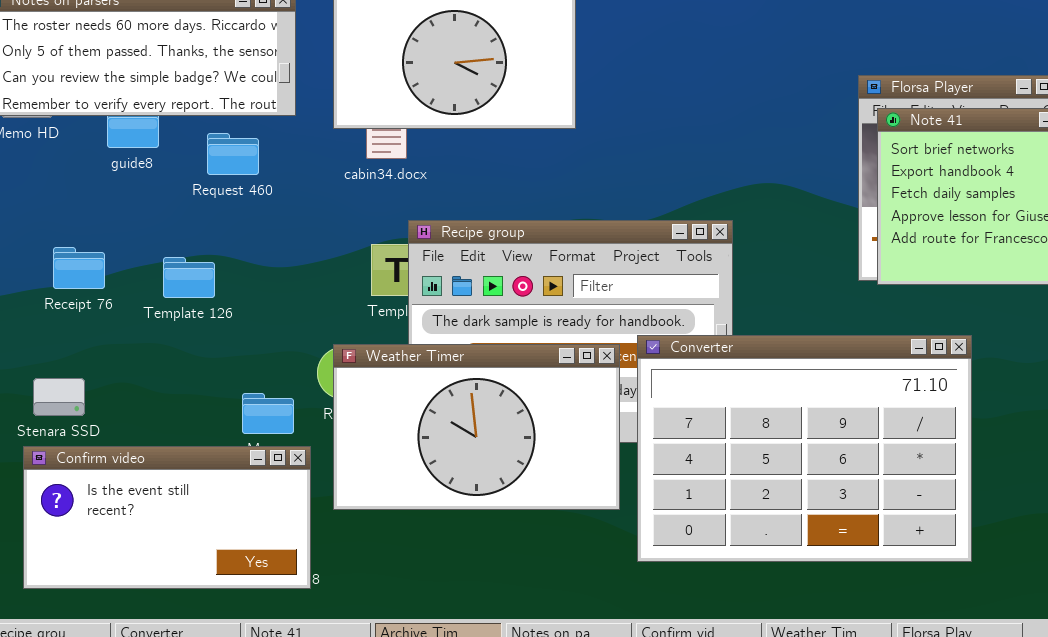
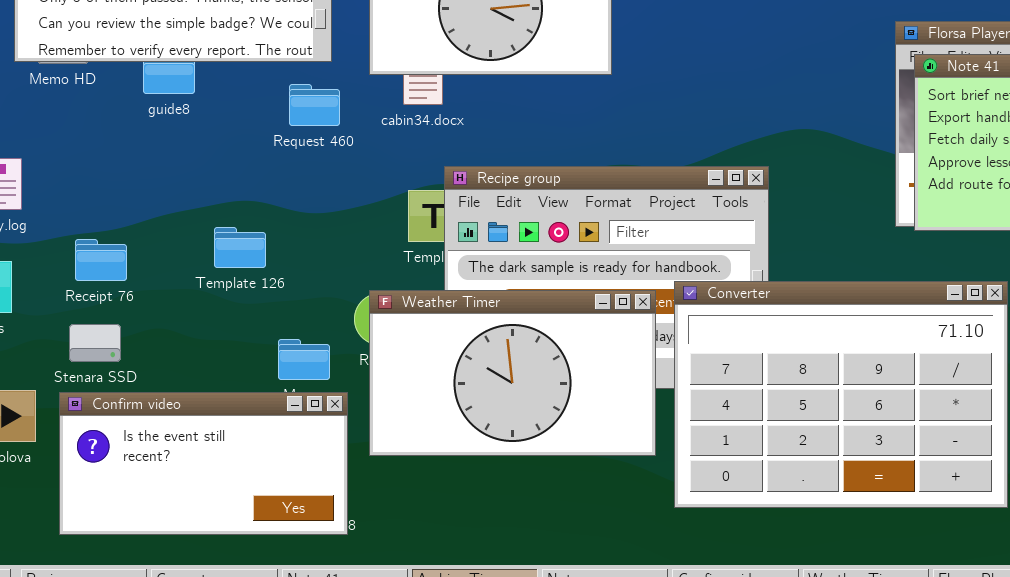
Request 460: [207,133,259,175] -> [289,84,340,126], moved
Receipt 76: [53,247,105,289] -> [75,239,127,281], moved
Template 126: [163,257,215,298] -> [214,227,266,268], moved

